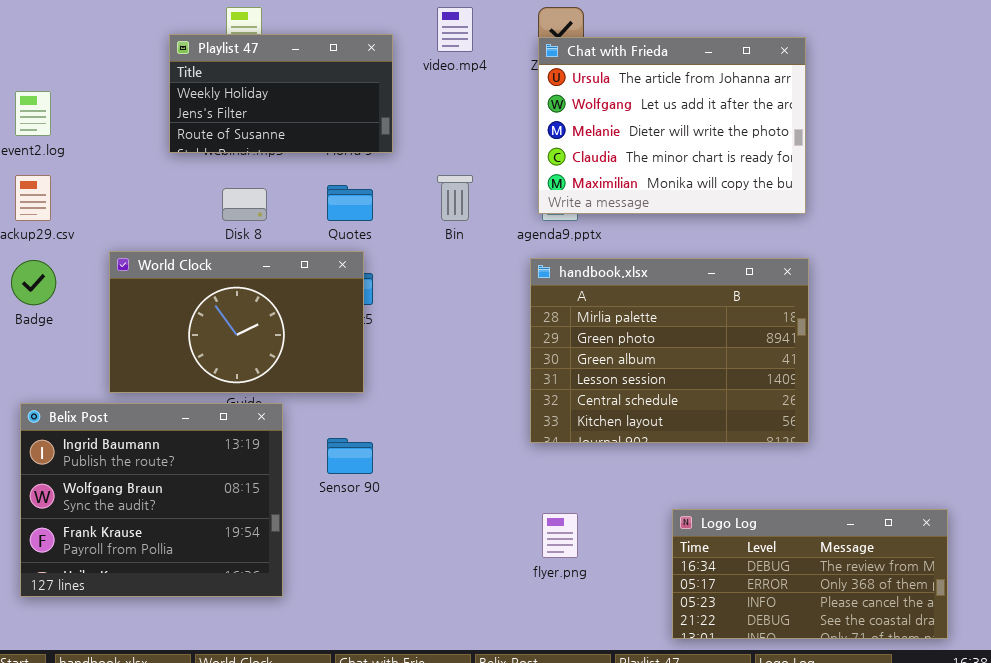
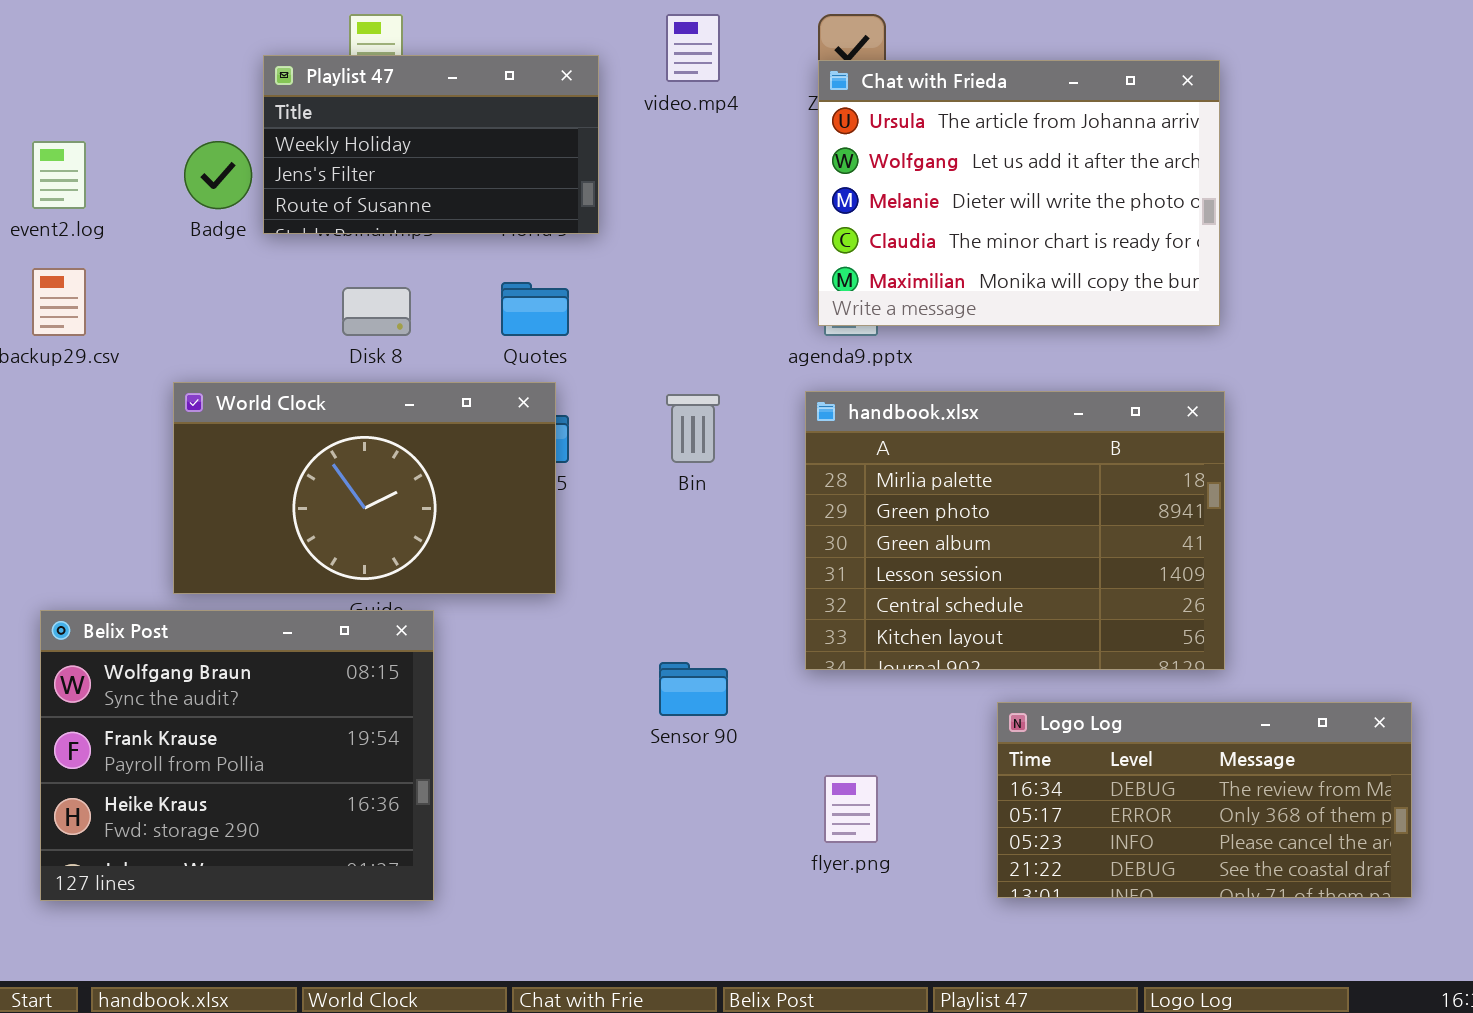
Bin: [437,175,473,221] -> [666,394,720,463], moved
Badge: [11,260,56,305] -> [184,141,252,209], moved
Belix Post: [20,403,283,597] -> [40,610,434,901], scrolled down 1 row
Sensor 90: [327,438,373,474] -> [659,662,728,716], moved
Logo Log: [672,509,948,639] -> [997,702,1412,898], moved

